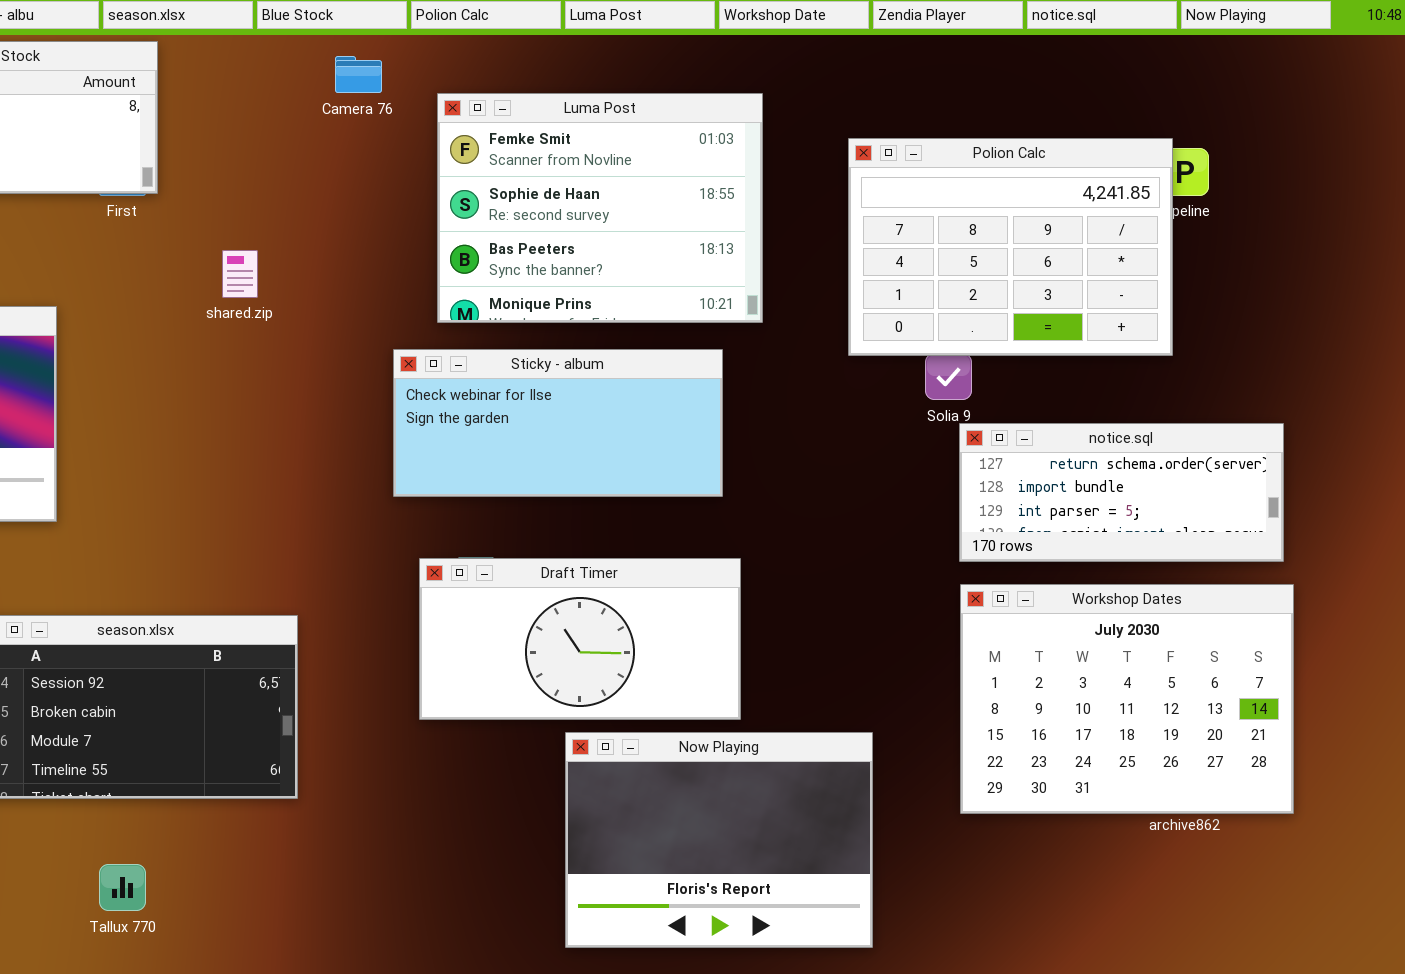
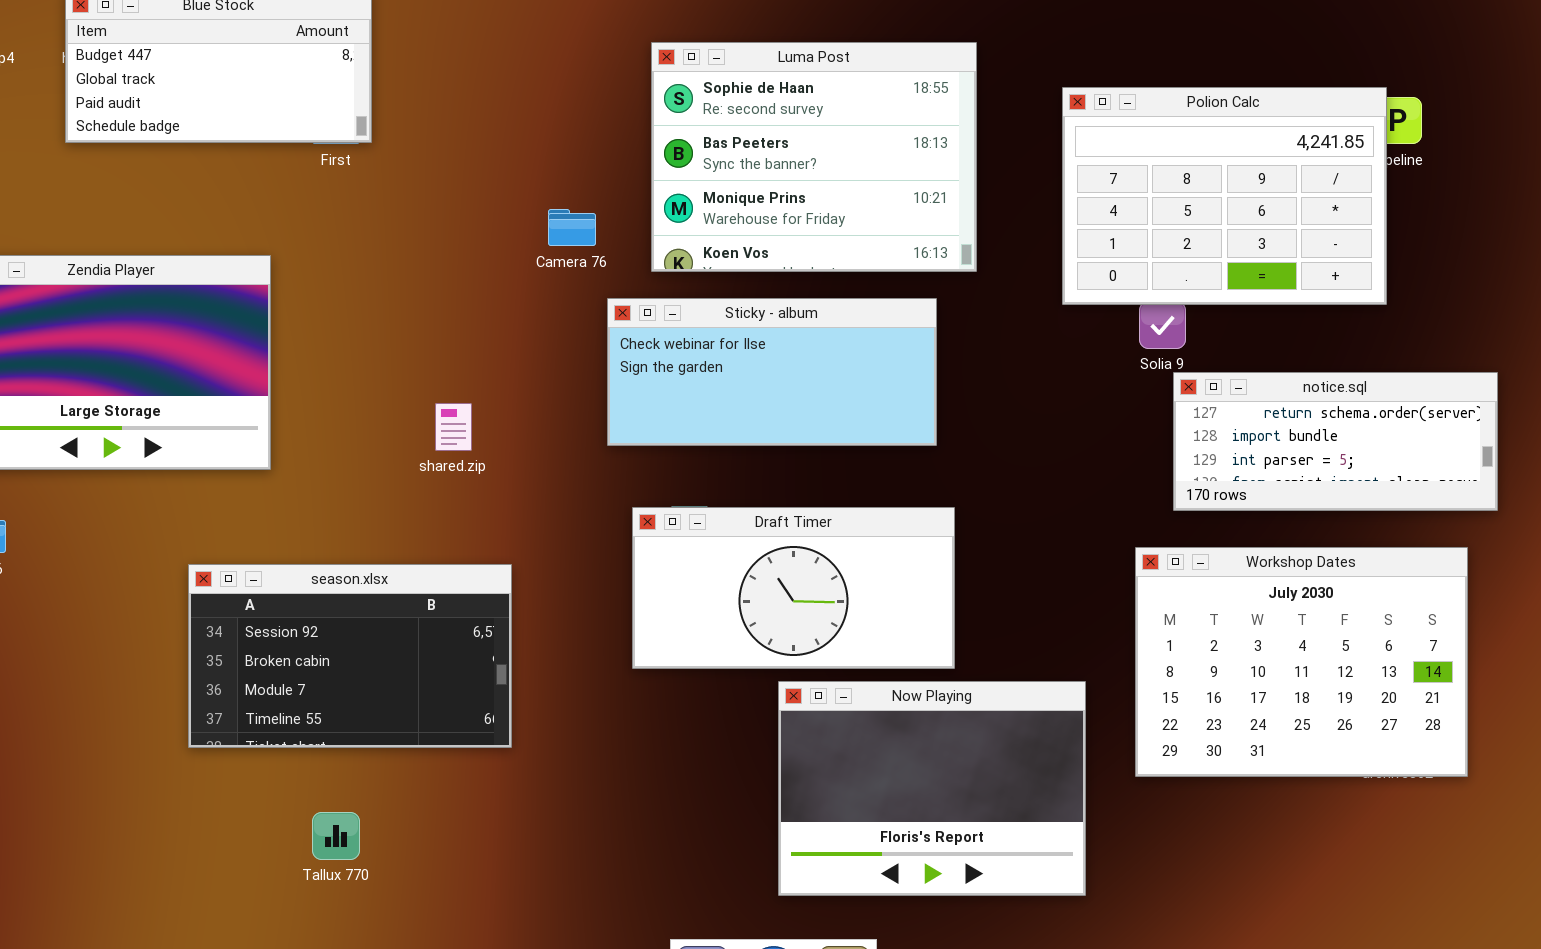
Camera 76: [335,56,382,93] -> [548,209,596,246], moved
Luma Post: [437,93,763,323] -> [651,42,977,272], scrolled down 1 row
shared.zip: [222,250,258,298] -> [435,403,472,451], moved
Workshop Dates: [960,584,1294,814] -> [1135,547,1468,777], moved

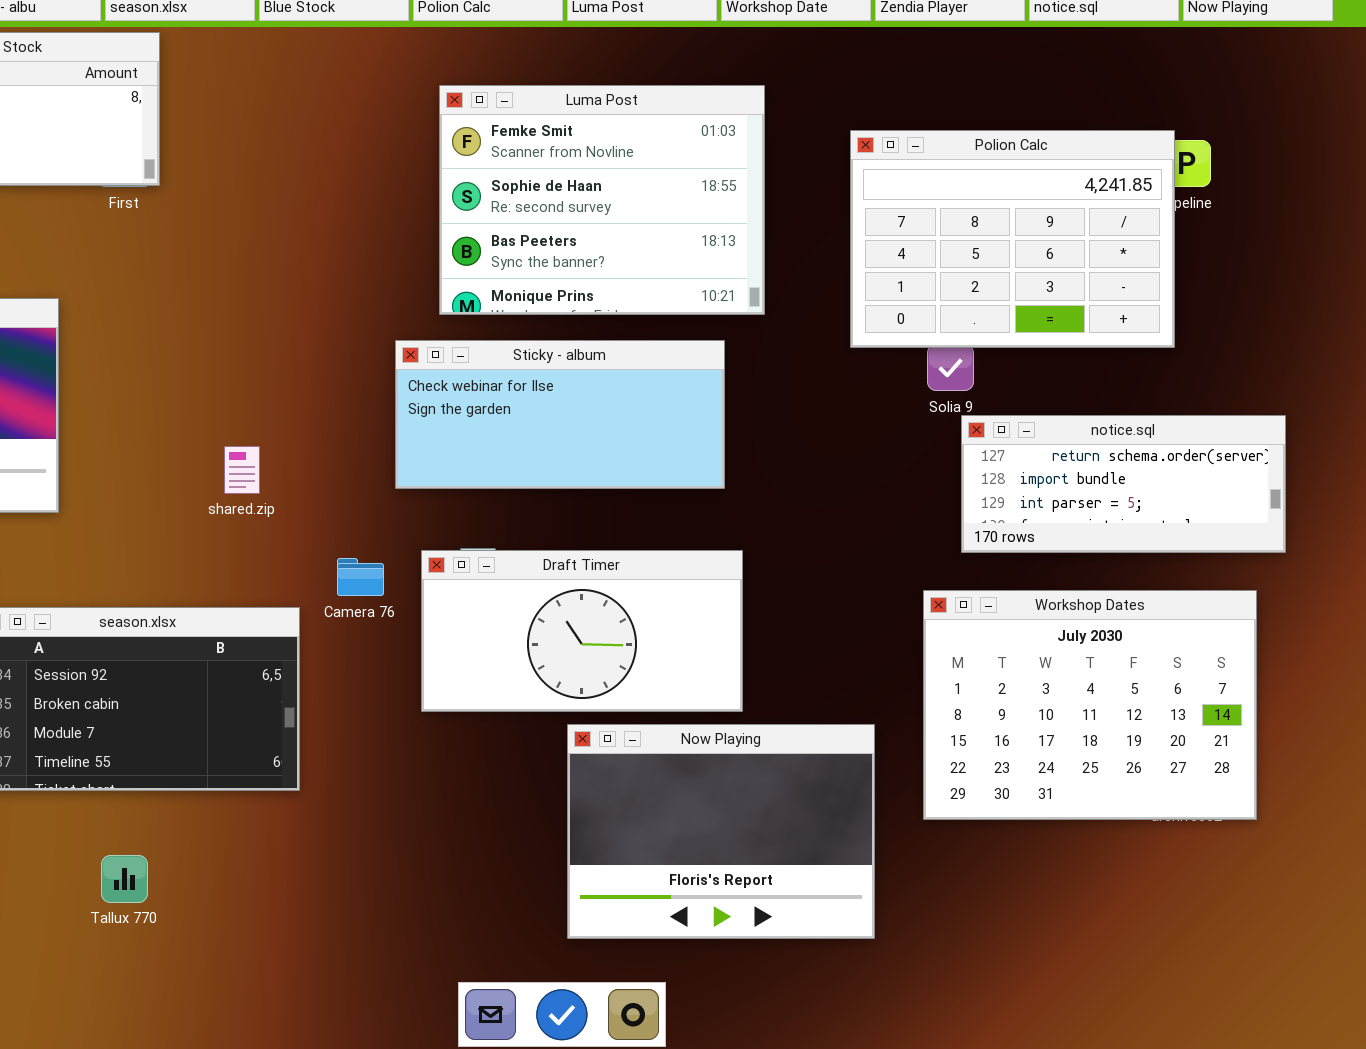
Luma Post: [651,42,977,272] -> [439,85,765,315], scrolled up 1 row
Camera 76: [548,209,596,246] -> [337,558,384,596], moved

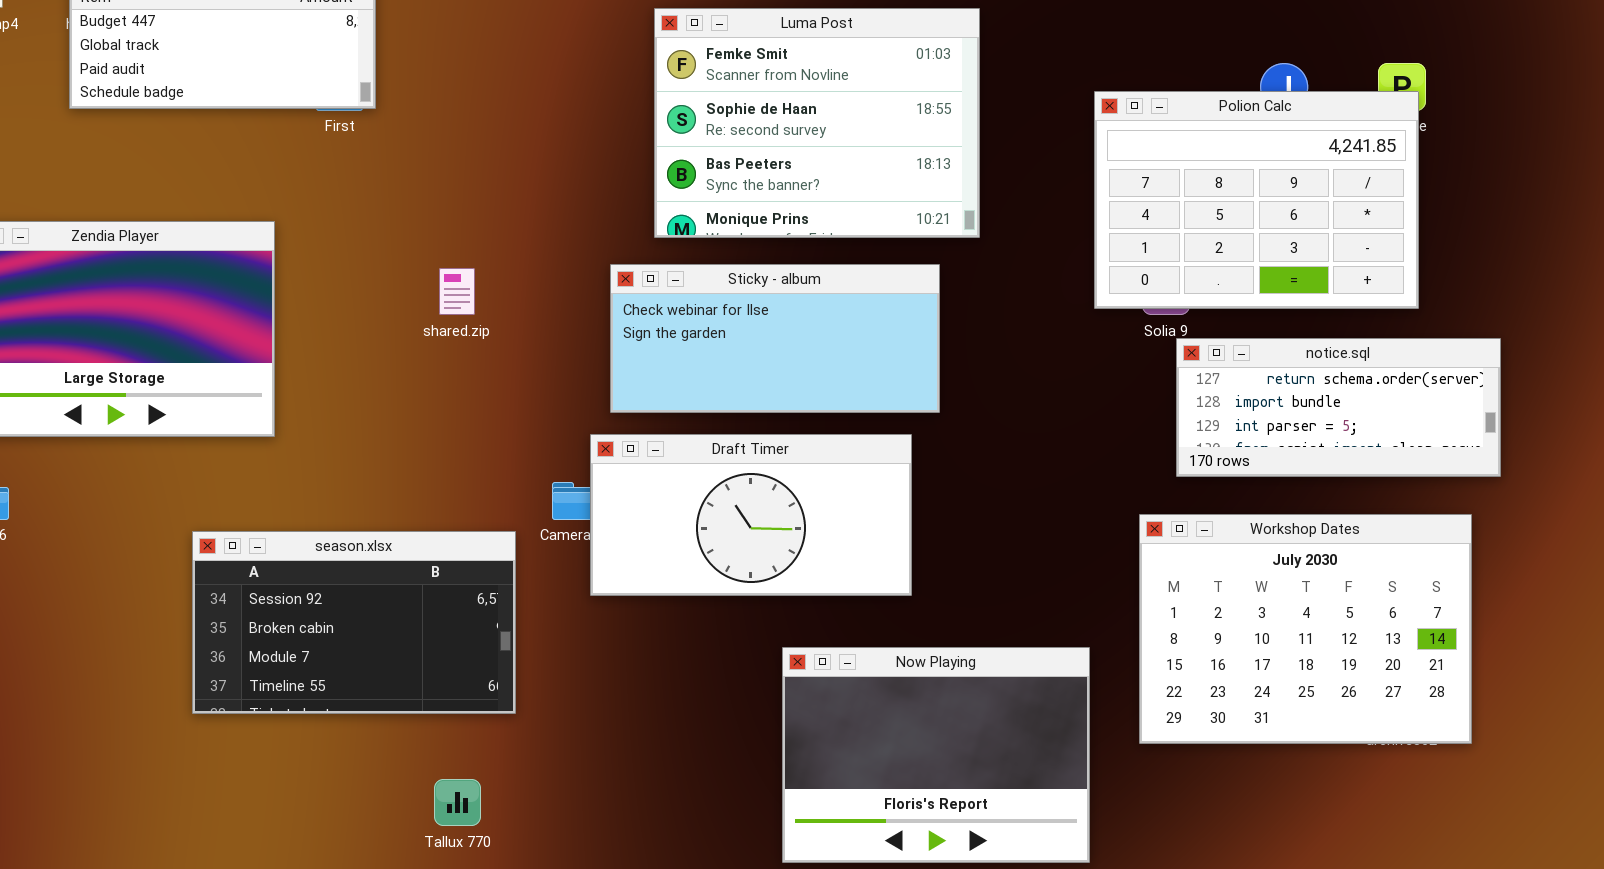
Polion Calc: [850,130,1175,348] -> [1094,91,1419,309], moved
shared.zip: [224,446,260,494] -> [439,268,475,315], moved
Draft Timer: [421,550,743,712] -> [590,434,912,596], moved
Tallux 770: [101,855,148,903] -> [434,779,481,826], moved

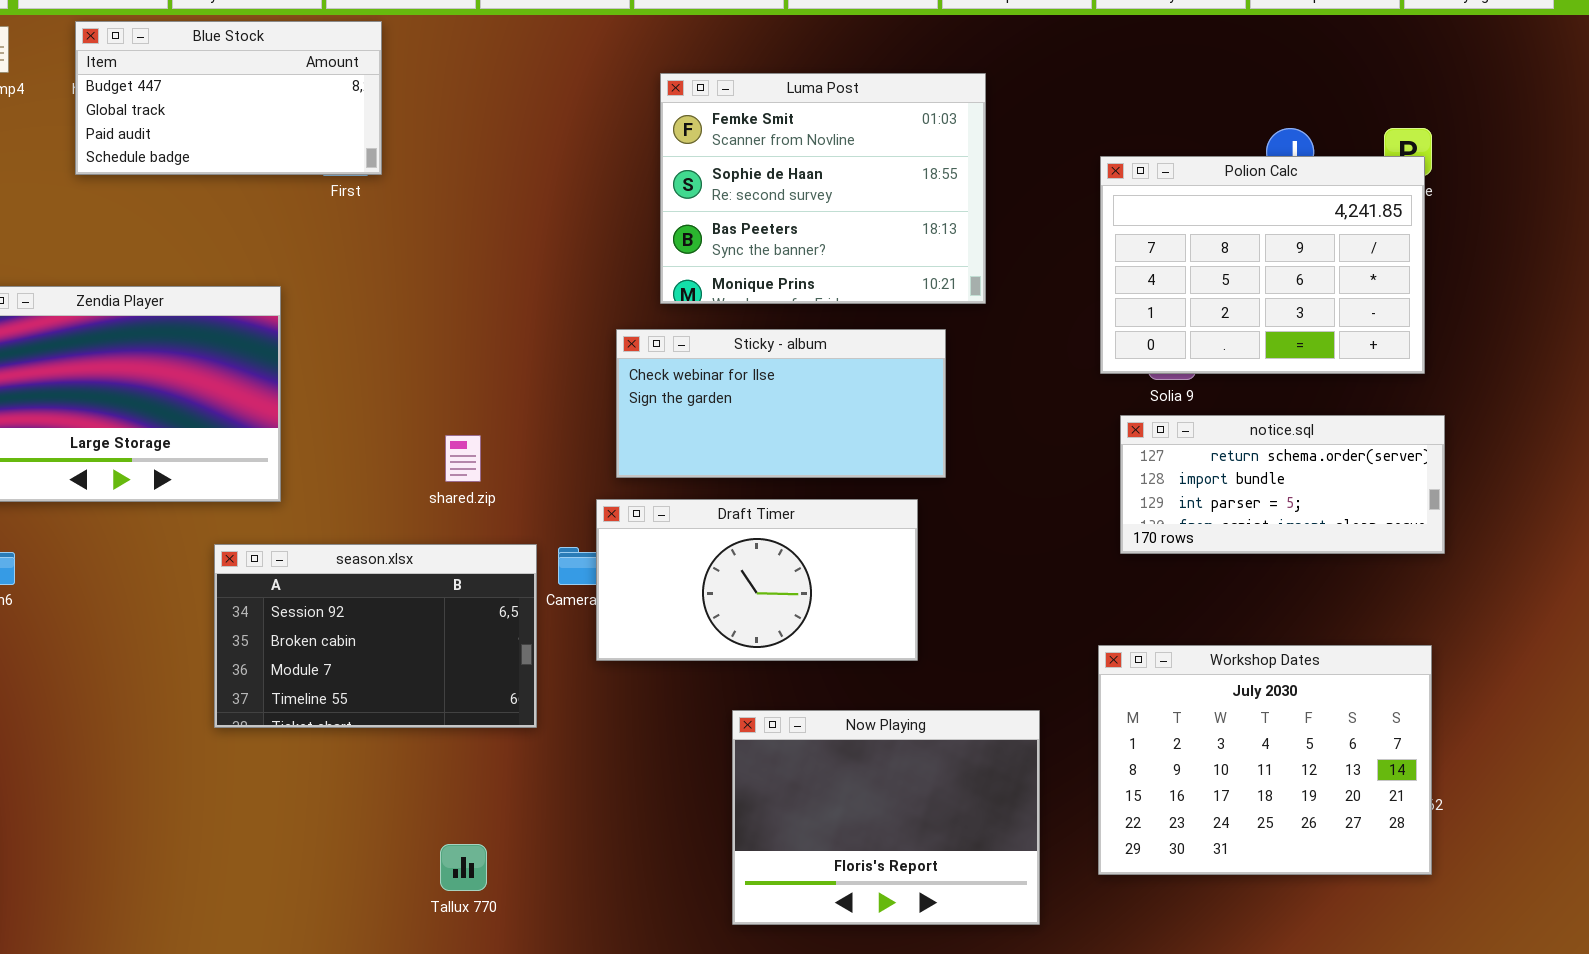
shared.zip: [439,268,475,315] -> [445,435,481,482], moved
notice.sql: [1176,338,1501,477] -> [1120,415,1445,554], moved
Workshop Dates: [1139,514,1472,744] -> [1098,645,1432,875], moved
season.xlsx: [192,531,516,714] -> [214,544,537,728], moved
Now Playing: [782,647,1090,863] -> [732,710,1040,925], moved

